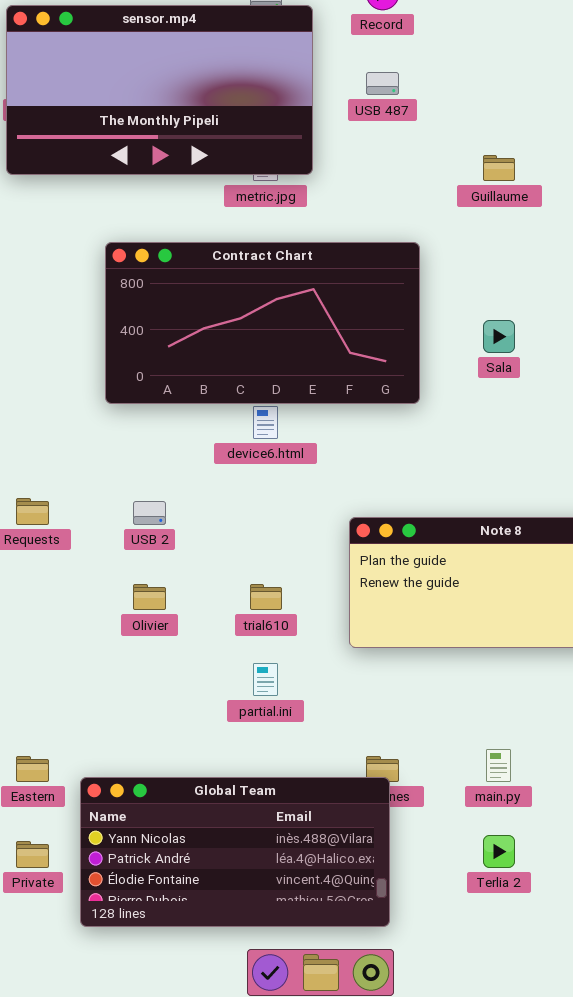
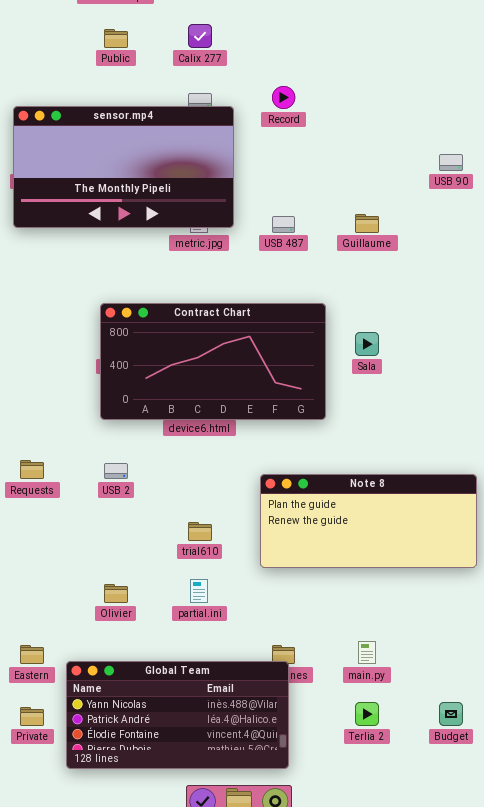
USB 487: [366,72,399,95] -> [272,216,295,233], moved
Contract Chart: [105,242,420,404] -> [100,303,326,420], moved
Olivier: [133,584,166,610] -> [104,584,128,603], moved

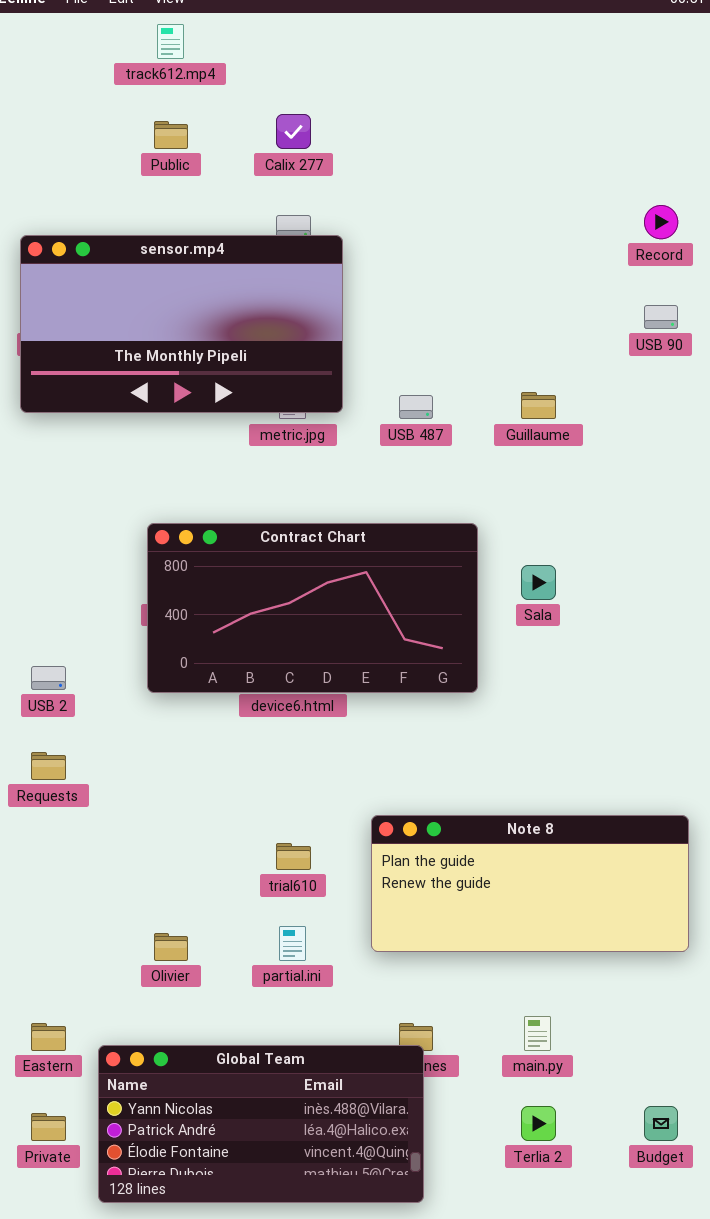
Record: [272,86,295,109] -> [644,205,678,239], moved
USB 2: [104,463,128,479] -> [31,666,66,690], moved
Note 8: [260,474,477,568] -> [371,815,689,952], moved

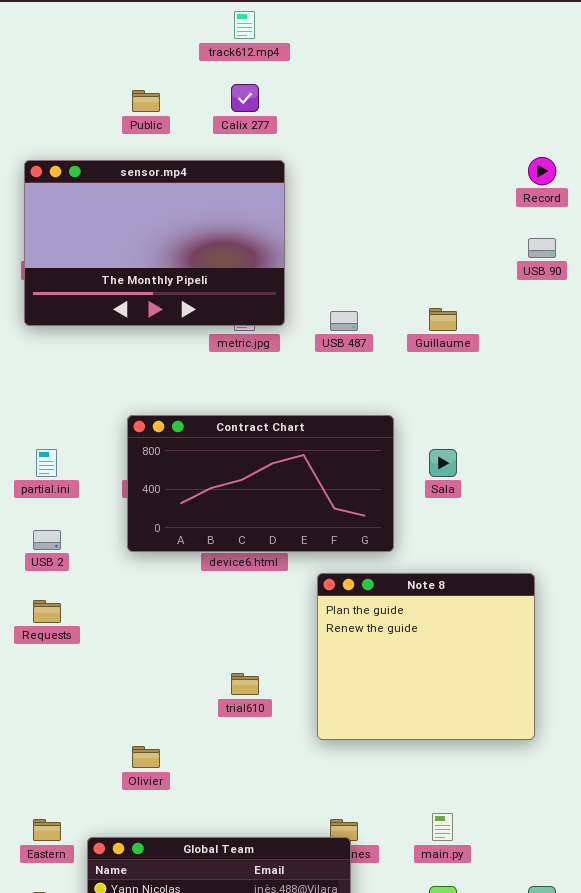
track612.mp4: [157,24,184,59] -> [234,11,255,39], moved
sensor.mp4: [20,235,343,413] -> [24,160,285,326], resized
Note 8: [371,815,689,952] -> [317,573,535,740], moved, resized
partial.ini: [279,926,306,961] -> [36,449,57,477], moved

